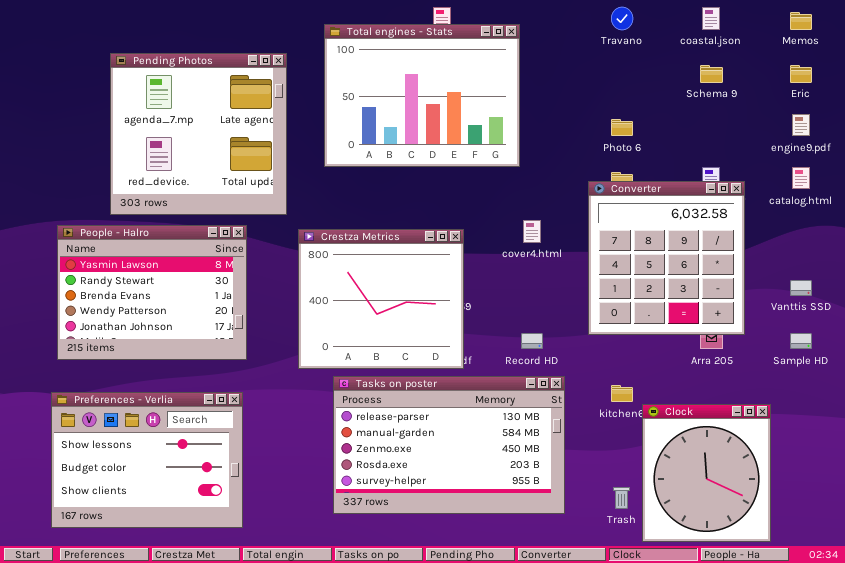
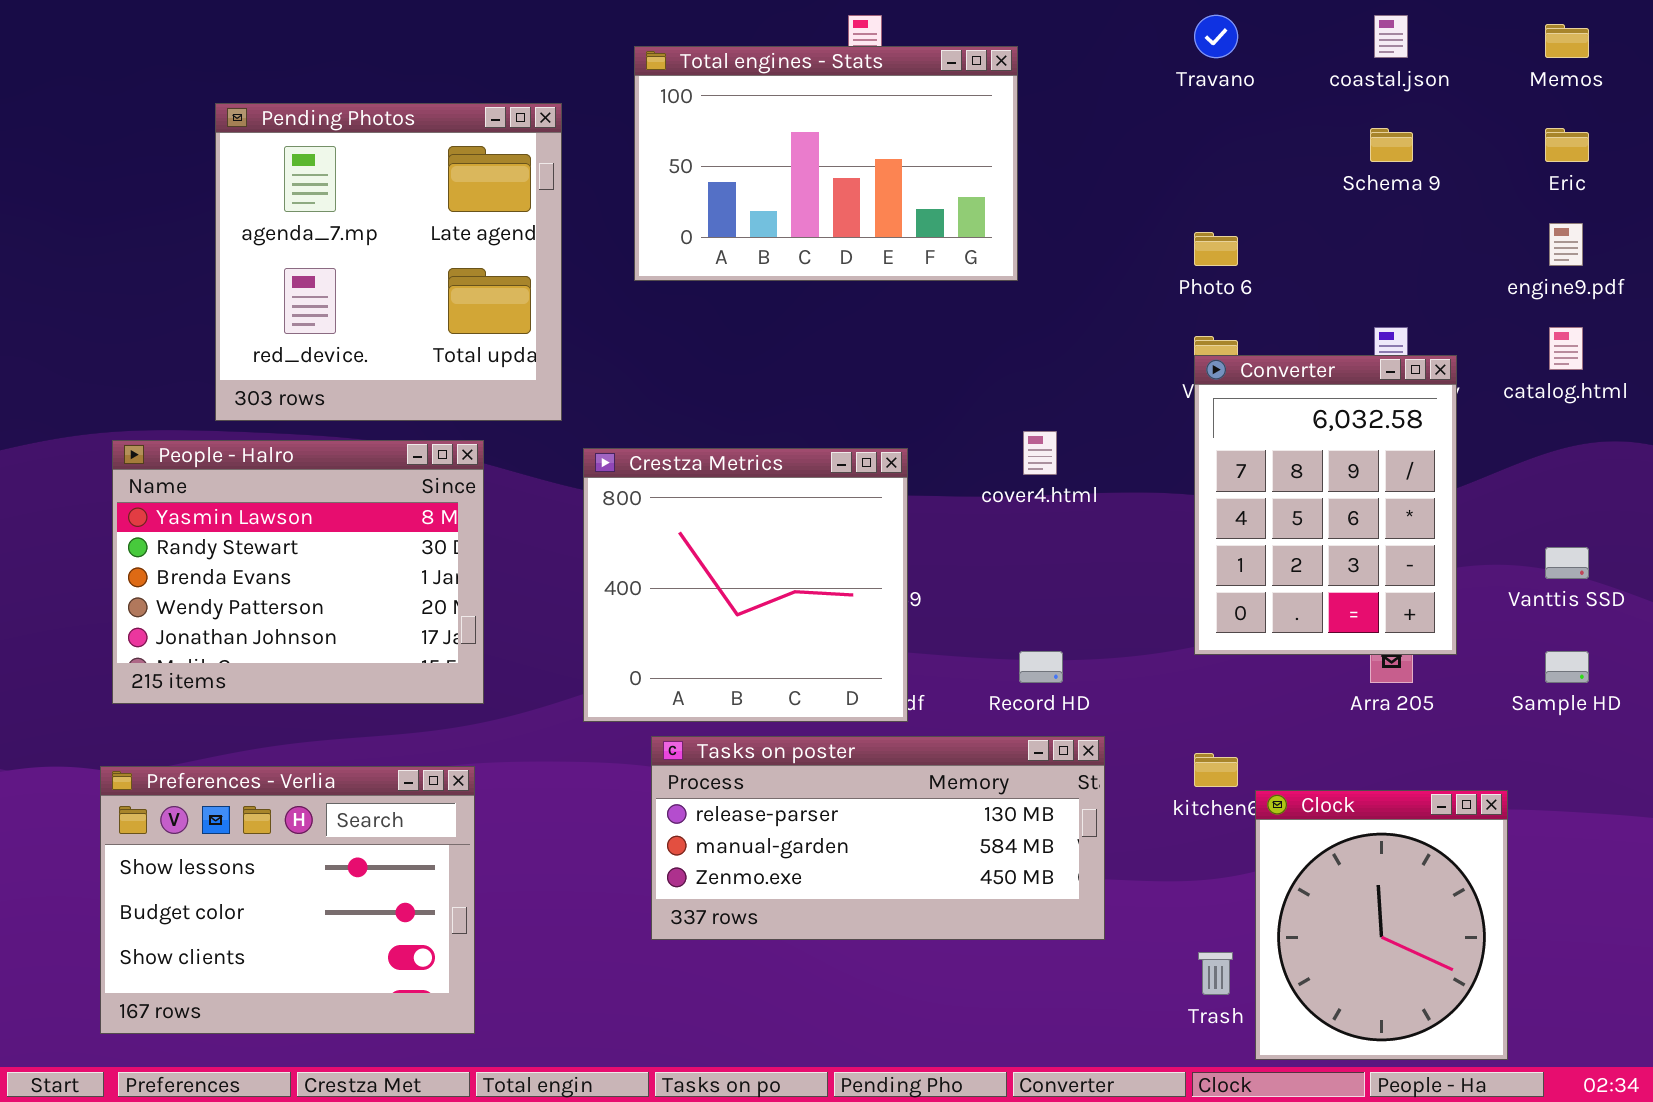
Total engines - Stats: [324,24,520,167] -> [634,46,1018,281], resized
Converter: [588,181,745,335] -> [1194,355,1457,655], resized
Tasks on poster: [333,376,565,514] -> [651,736,1105,940], resized

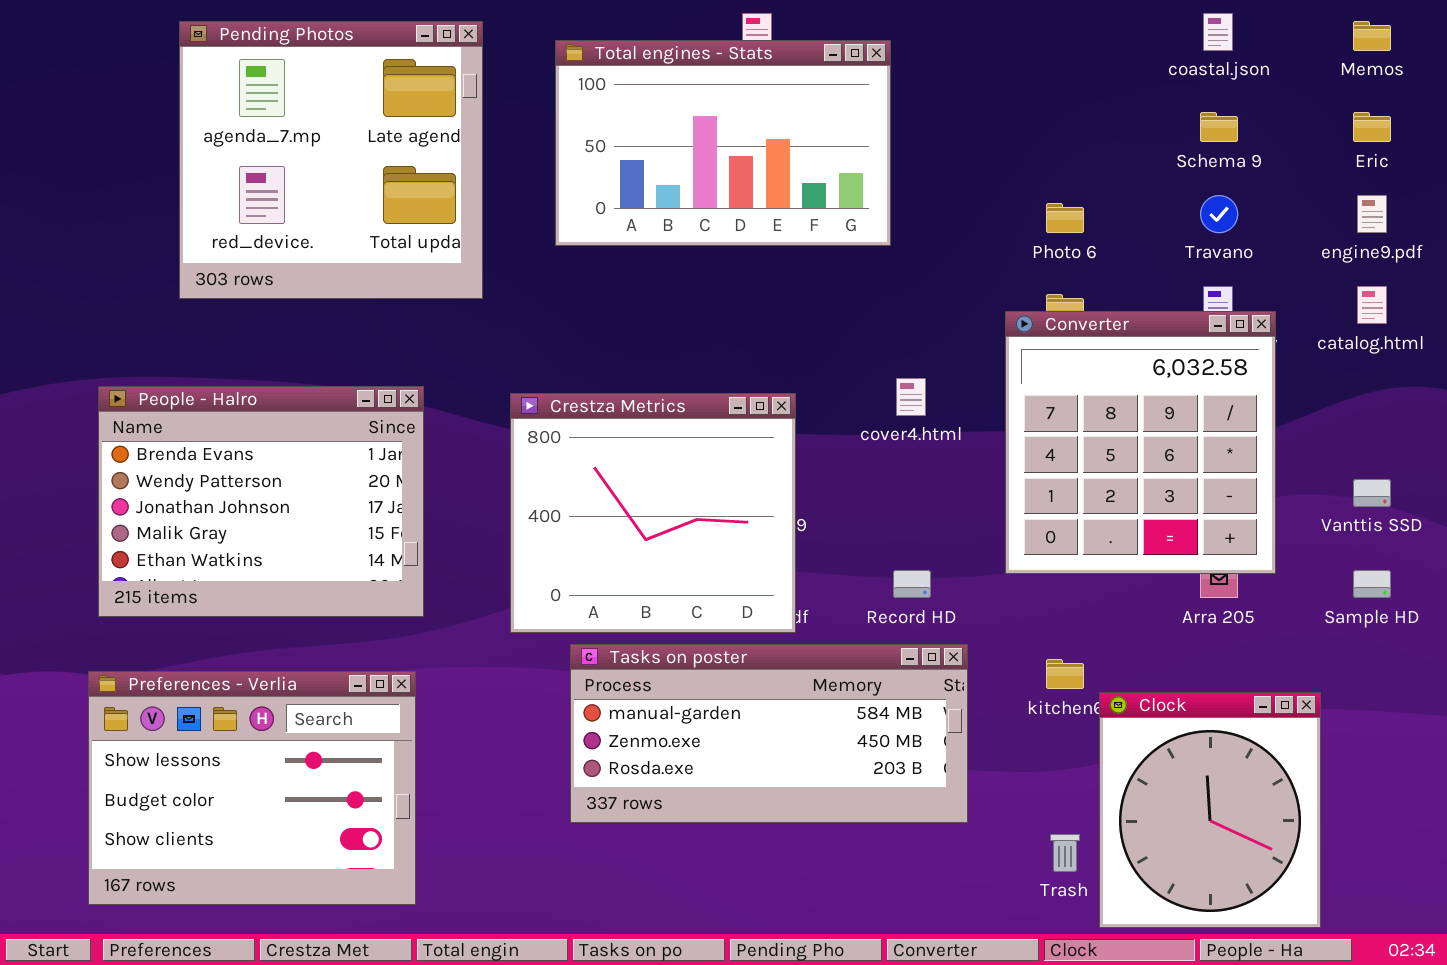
Travano: [1194,15,1238,58] -> [1200,195,1238,233], moved
Pending Photos: [215,103,562,421] -> [179,21,483,299], moved
Converter: [1194,355,1457,655] -> [1005,311,1276,574], resized
People - Halro: [112,440,484,704] -> [98,386,424,617], scrolled down 2 rows
Tasks on poster: [651,736,1105,940] -> [570,644,968,823], scrolled down 1 row

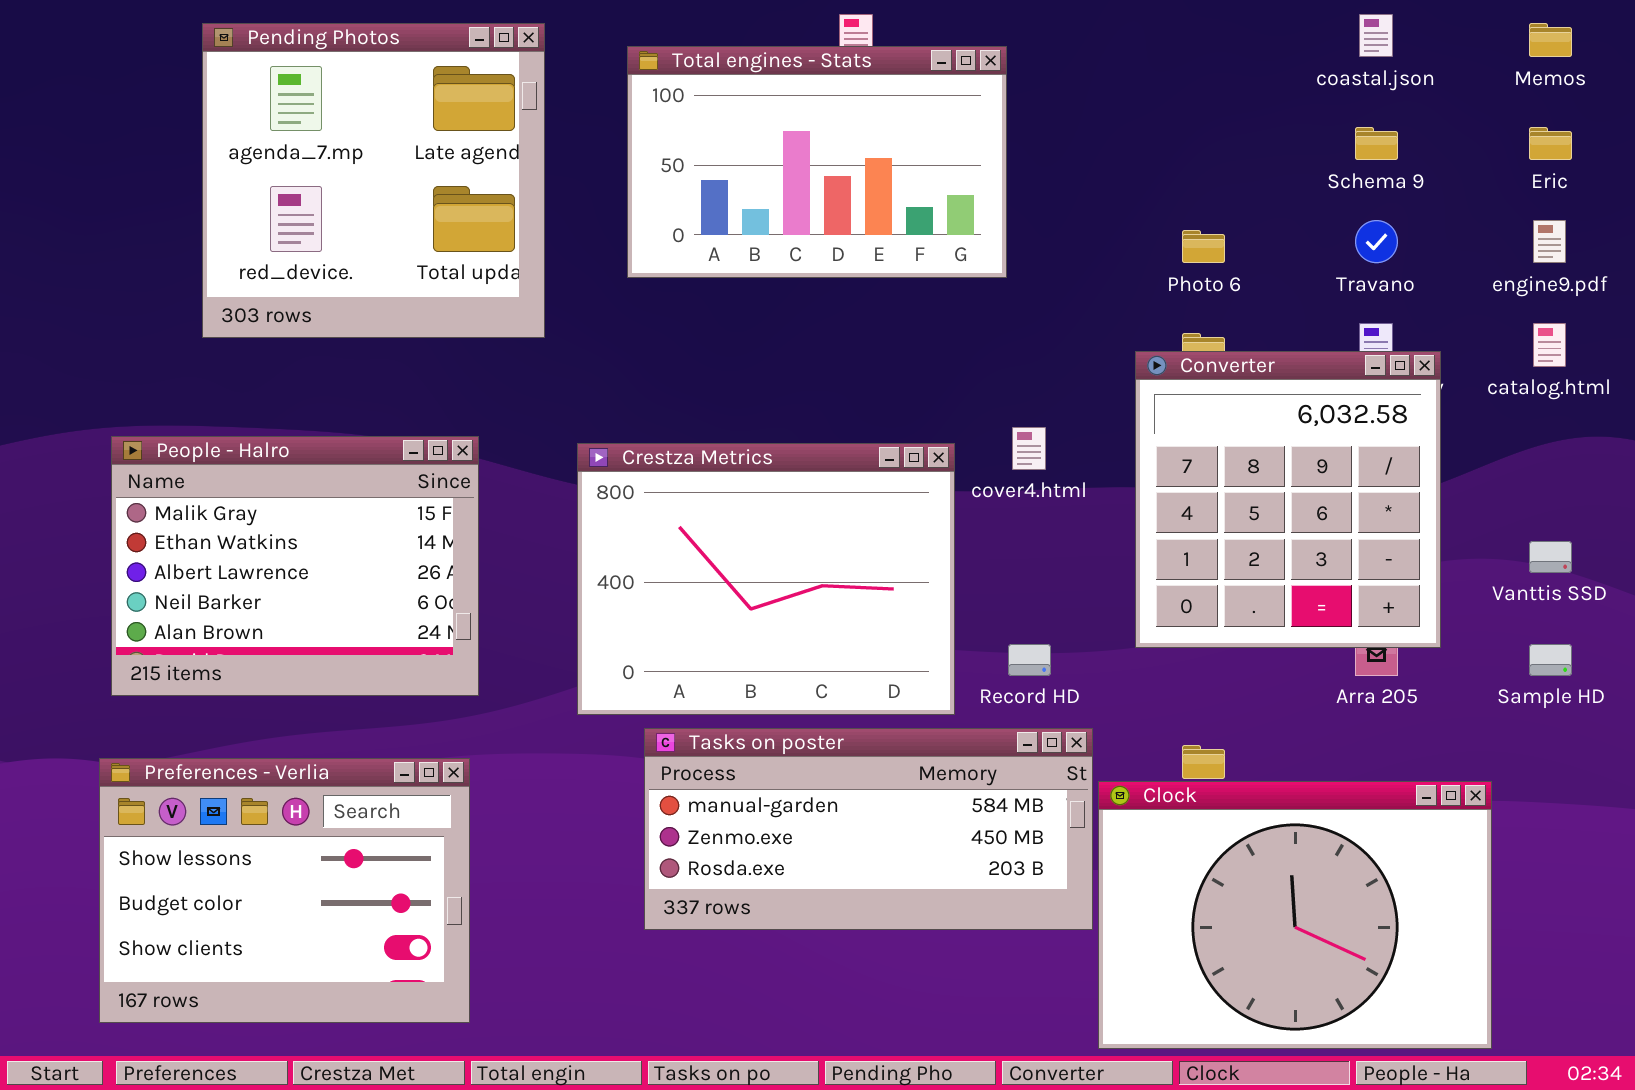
People - Halro: [98,386,424,617] -> [111,436,479,696], scrolled down 3 rows
Crestza Metrics: [510,393,796,633] -> [577,443,955,715], resized
Clock: [1099,692,1321,928] -> [1098,781,1492,1049], resized

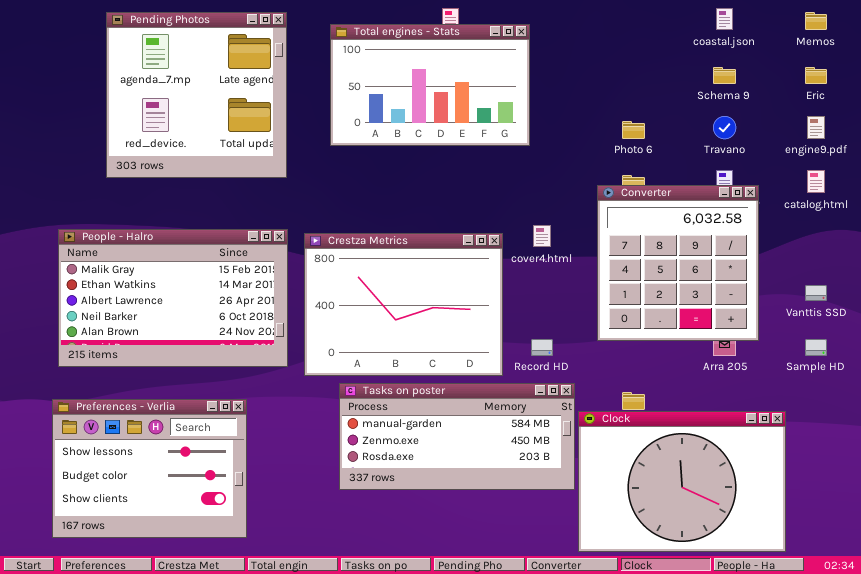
People - Halro: [111,436,479,696] -> [58,229,288,367], resized

